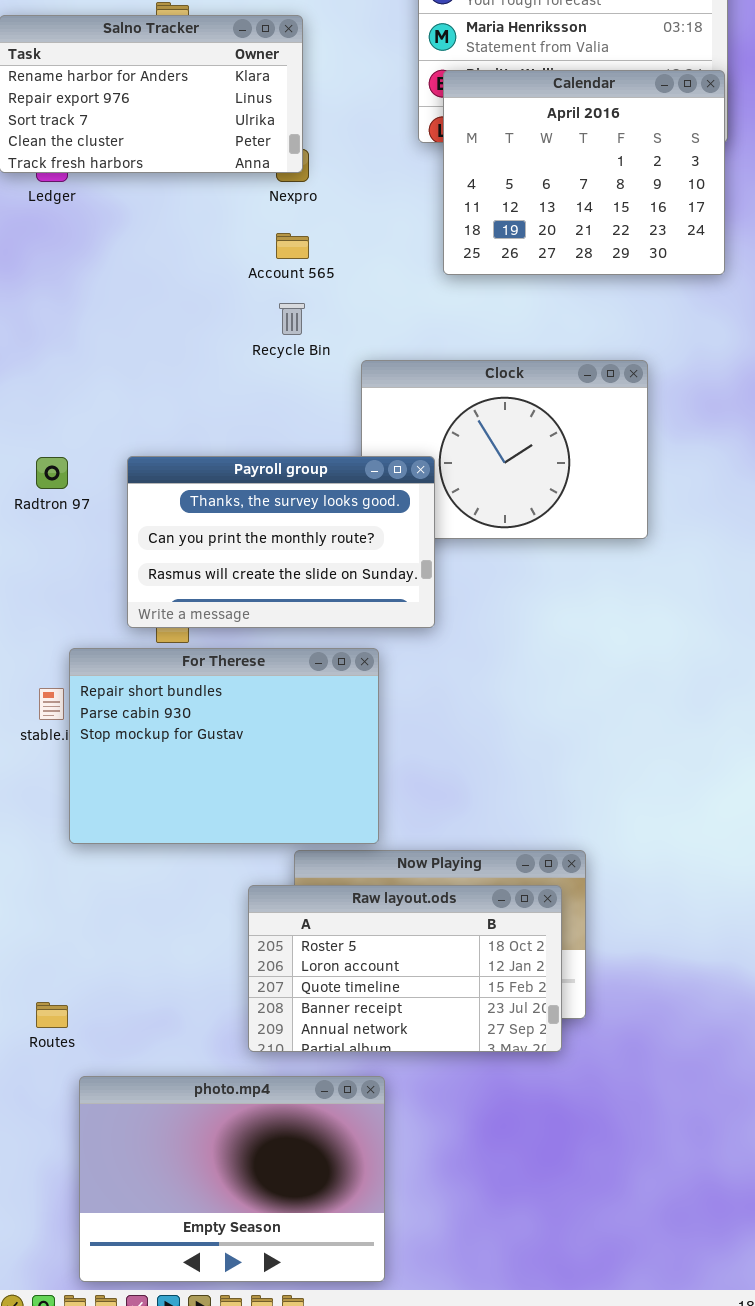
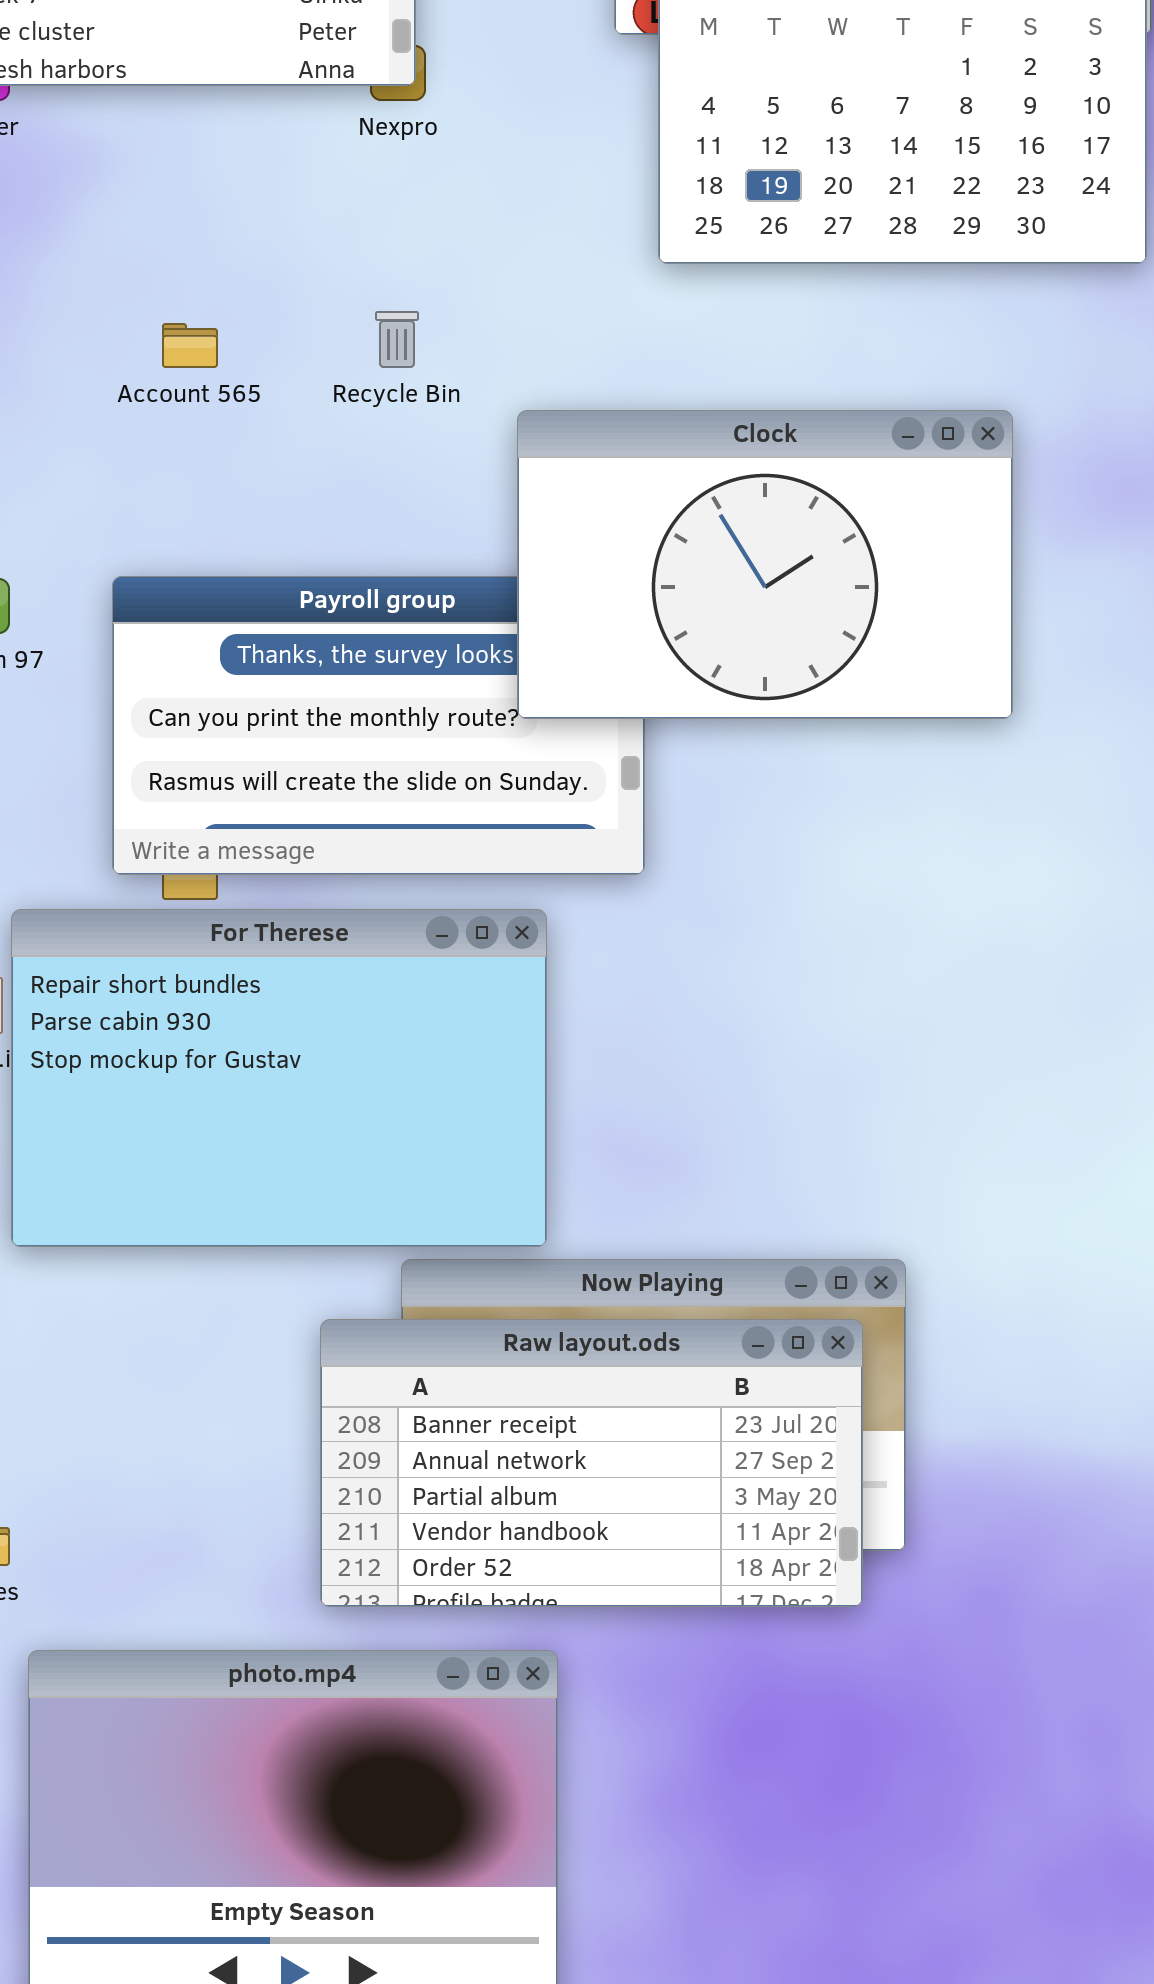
Account 565: [276,233,309,259] -> [162,323,218,368], moved
Clock: [361,360,648,539] -> [517,410,1013,719], raised
Raw layout.ods: [248,885,562,1052] -> [320,1319,863,1607], scrolled down 3 rows

